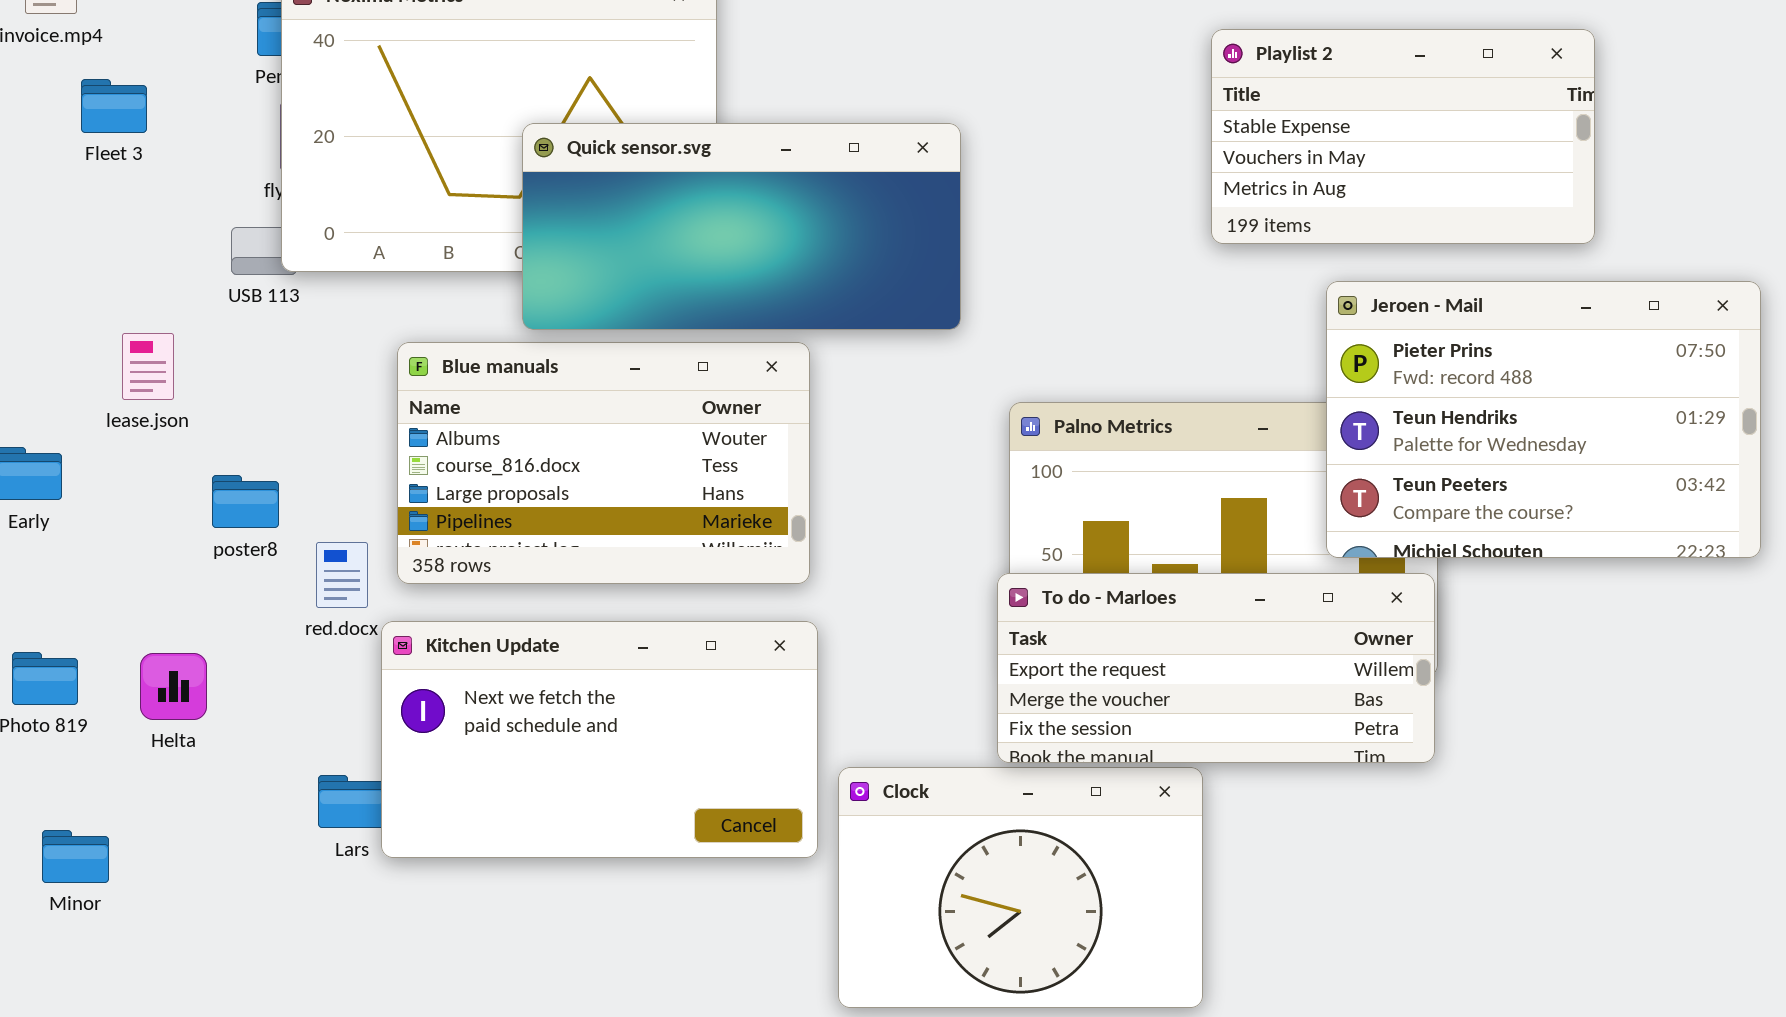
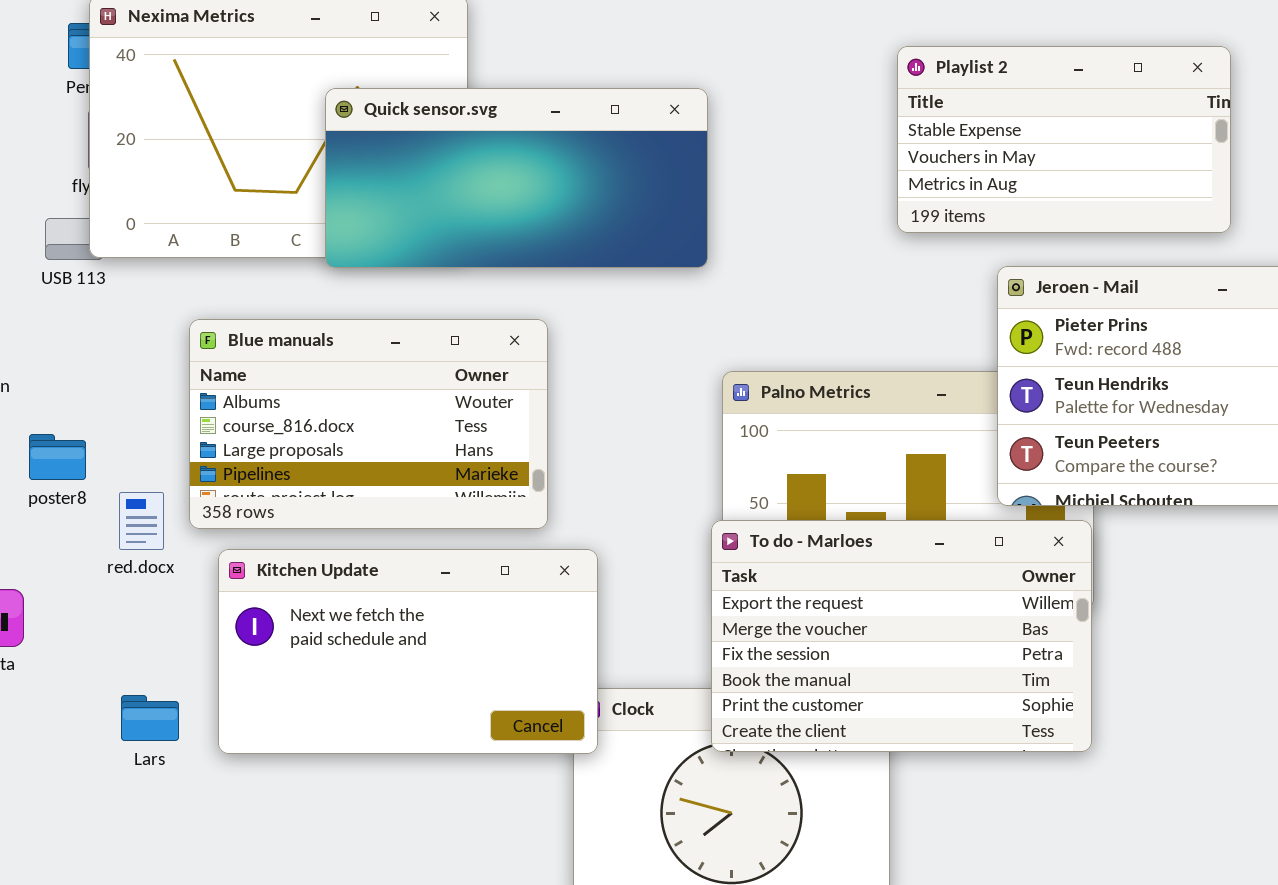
Quick sensor.svg: [522,123,961,330] -> [325,88,708,268], moved
To do - Marloes: [997,573,1435,763] -> [711,520,1092,752], resized
Kitchen Update: [381,621,818,858] -> [218,549,598,754], moved

